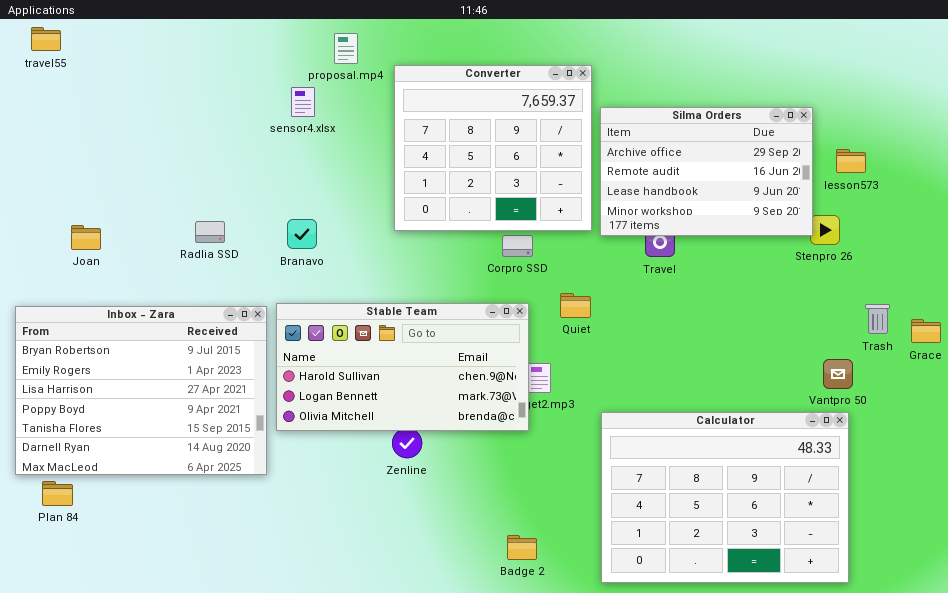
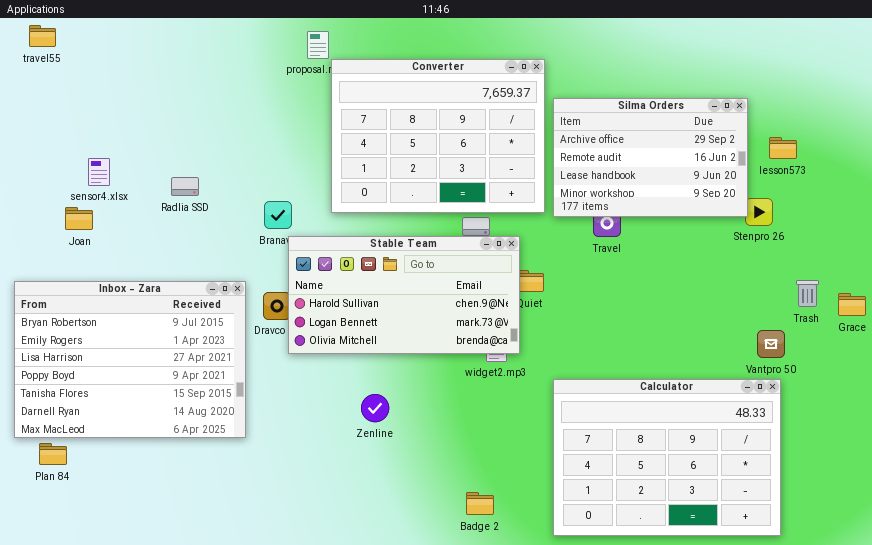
Converter: [394,65,592,231] -> [331,59,545,213], resized
sensor4.xlsx: [291,87,315,117] -> [88,158,110,186], moved
Radlia SSD: [195,221,225,243] -> [171,177,199,196], moved
Stable Team: [276,303,529,431] -> [288,236,520,354], moved

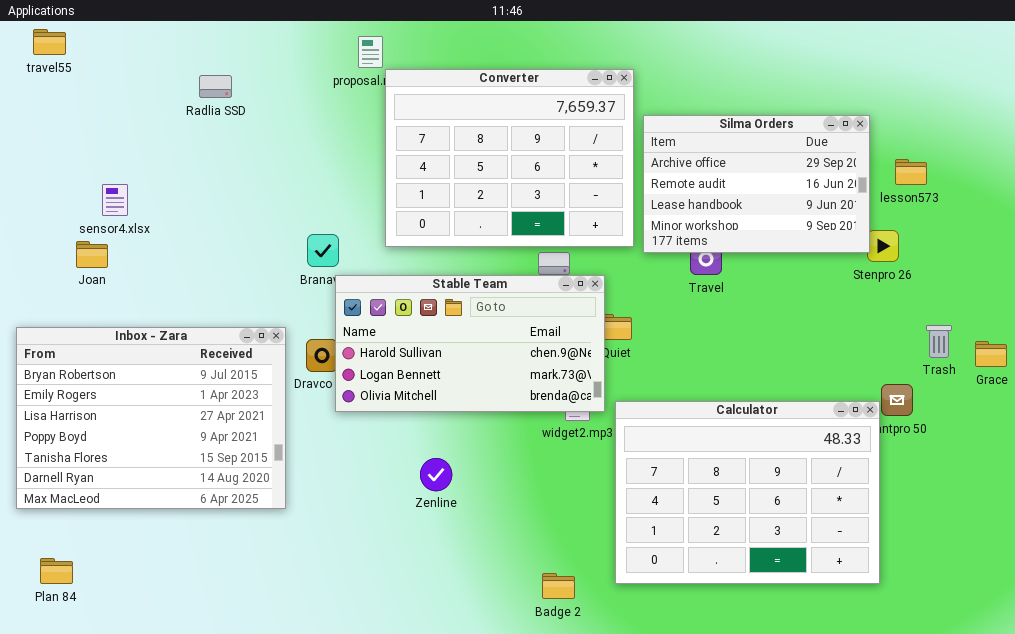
Radlia SSD: [171,177,199,196] -> [199,75,232,98], moved
Calculator: [553,379,781,536] -> [615,401,880,584], moved
Plan 84: [39,443,67,465] -> [40,558,73,584], moved

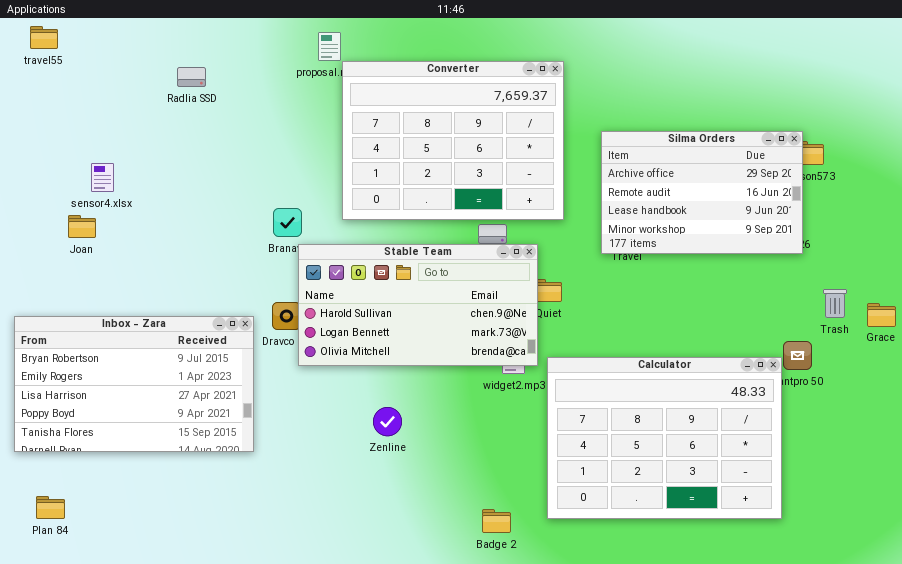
Silma Orders: [643,115,870,253] -> [601,131,803,254], moved
Inbox - Zara: [16,327,286,509] -> [14,316,254,452], resized

